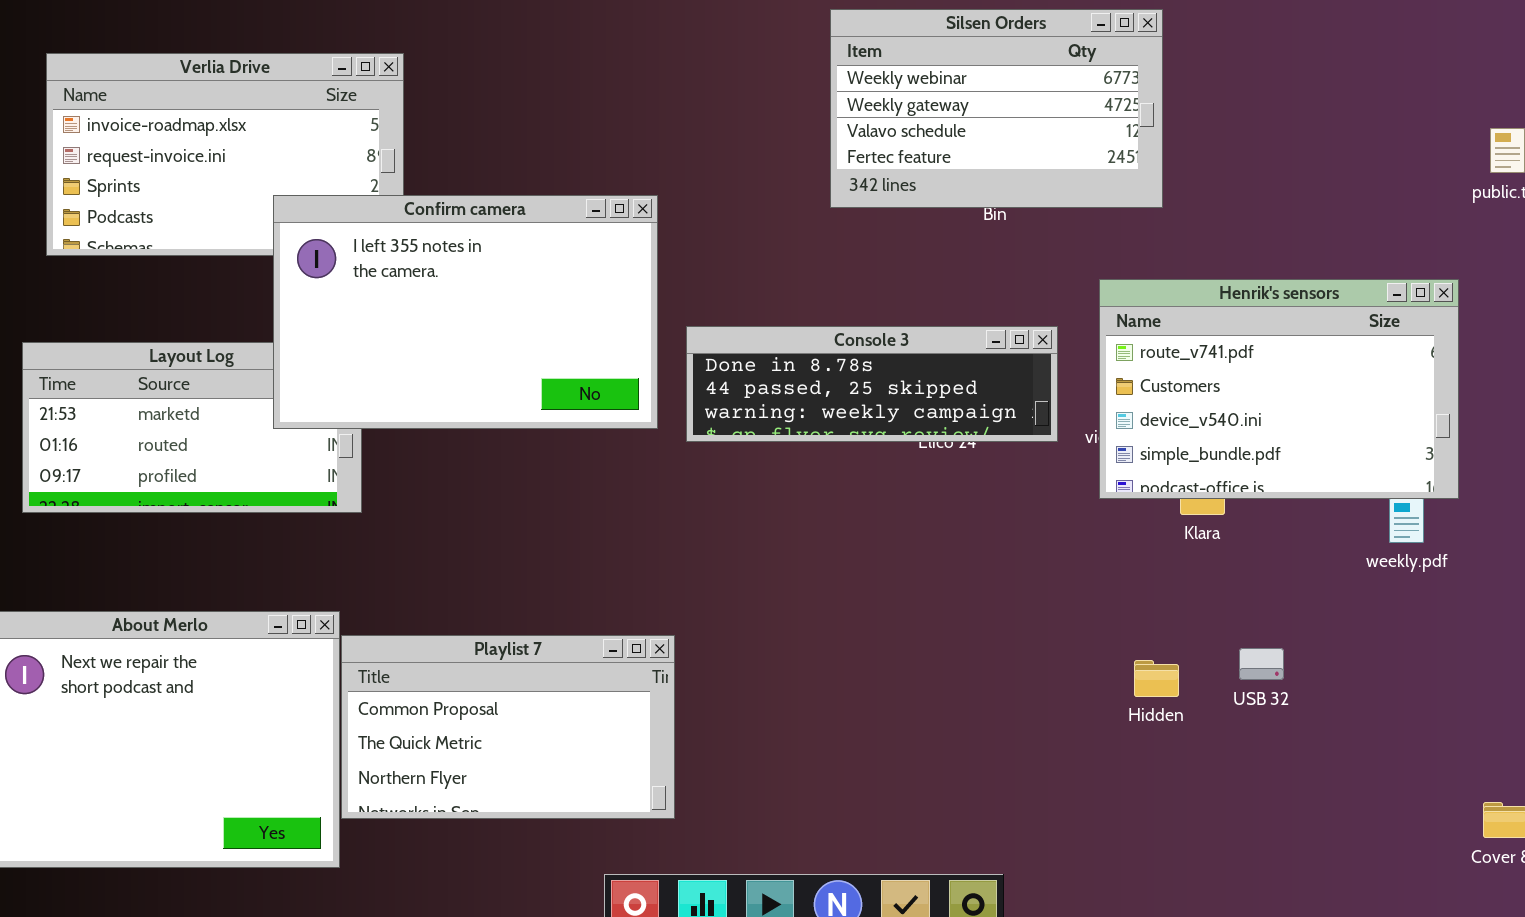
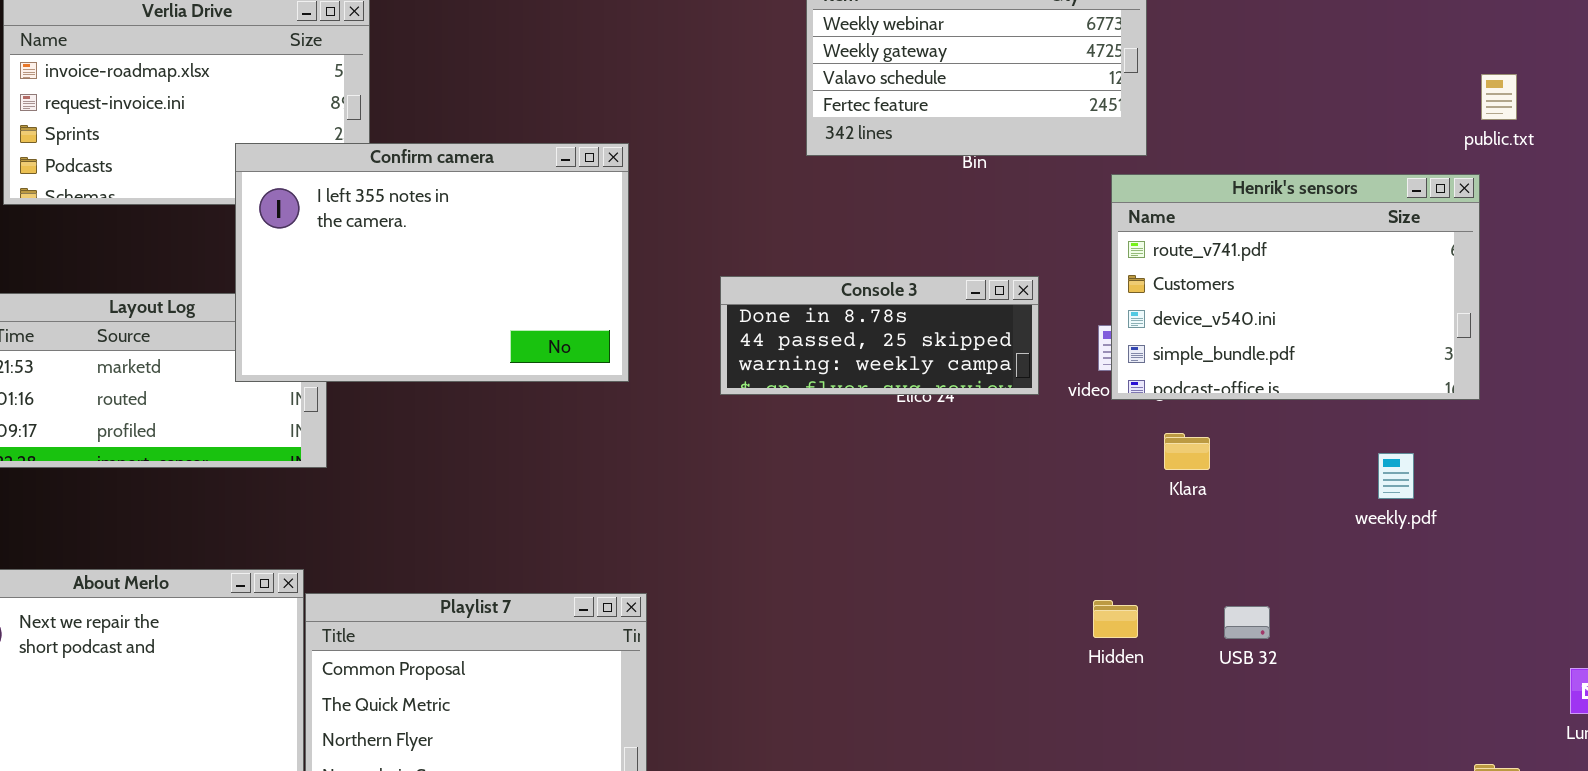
Henrik's sensors: [1099,279,1459,499] -> [1111,174,1480,400], moved
Console 3: [686,326,1058,442] -> [720,276,1039,395], resized
Hidden: [1134,660,1179,697] -> [1093,600,1138,638], moved

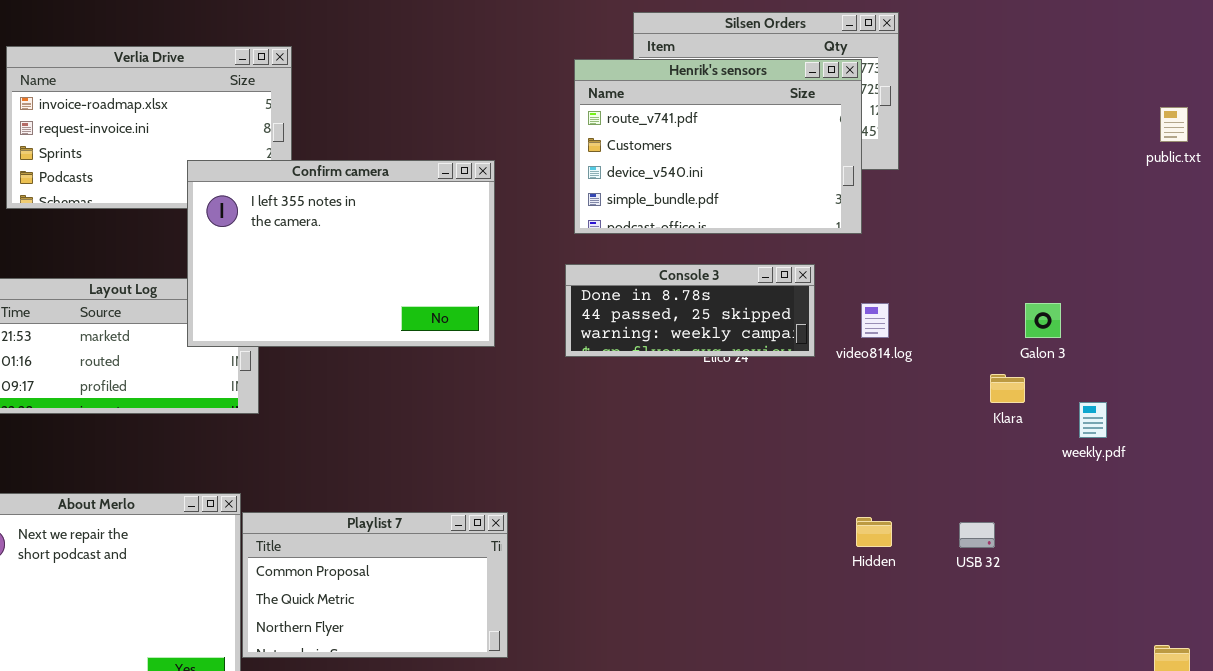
Henrik's sensors: [1111,174,1480,400] -> [574,59,862,234], moved
Klara: [1164,433,1210,470] -> [990,374,1025,403], moved

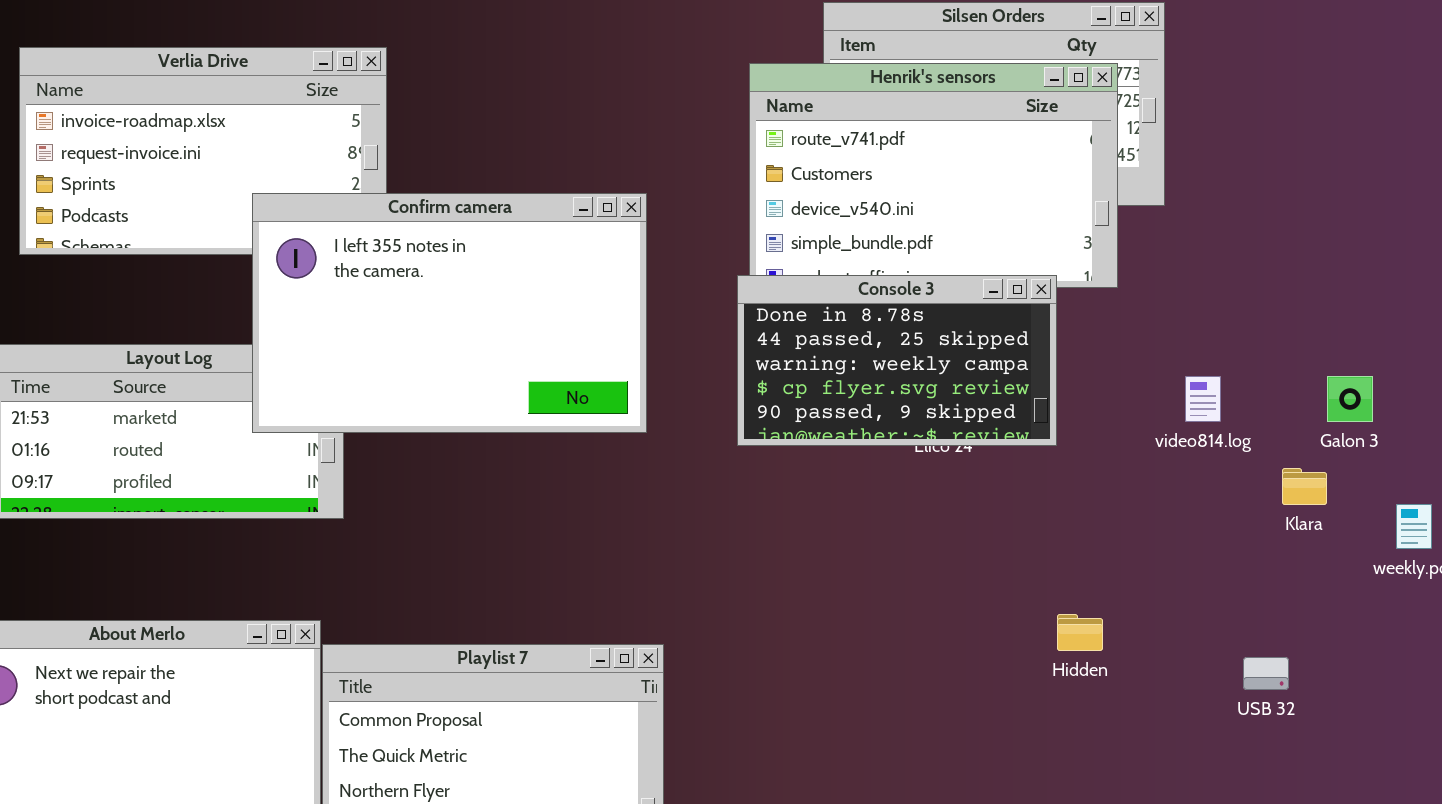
Console 3: [565,264,815,357] -> [737,275,1057,446], resized
video814.log: [861,303,889,338] -> [1185,376,1221,422], moved
Hidden: [856,517,892,547] -> [1057,614,1103,651], moved

